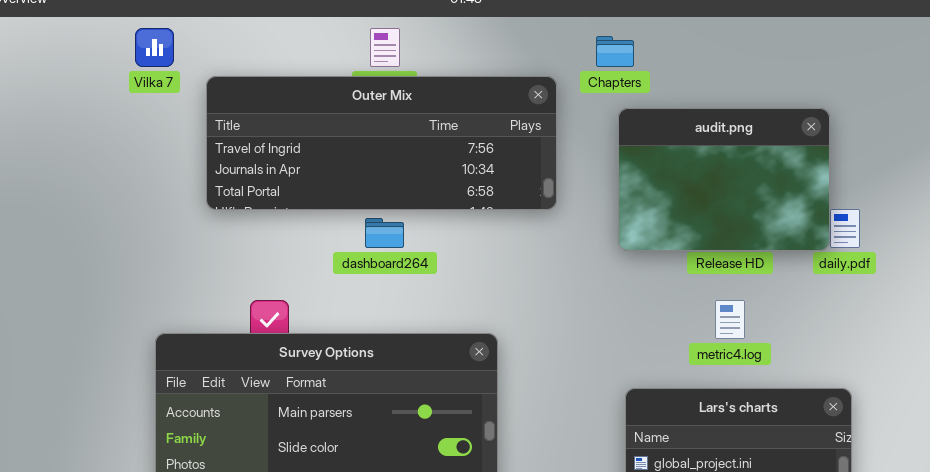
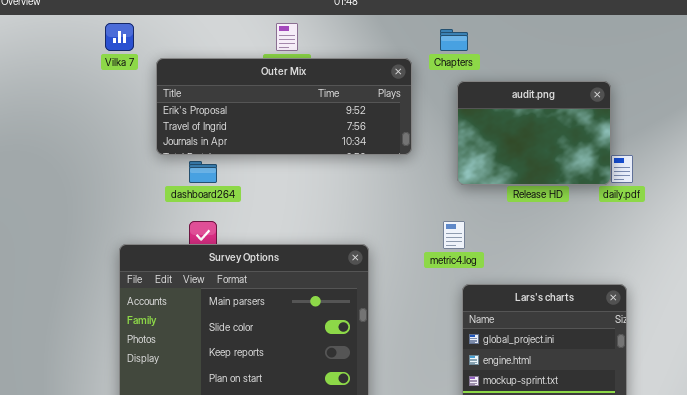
Outer Mix: [206,76,557,210] -> [156,58,412,155], scrolled up 1 row
dashboard264: [365,218,404,248] -> [189,161,217,183], moved
metric4.log: [715,300,745,339] -> [443,221,465,249], moved

